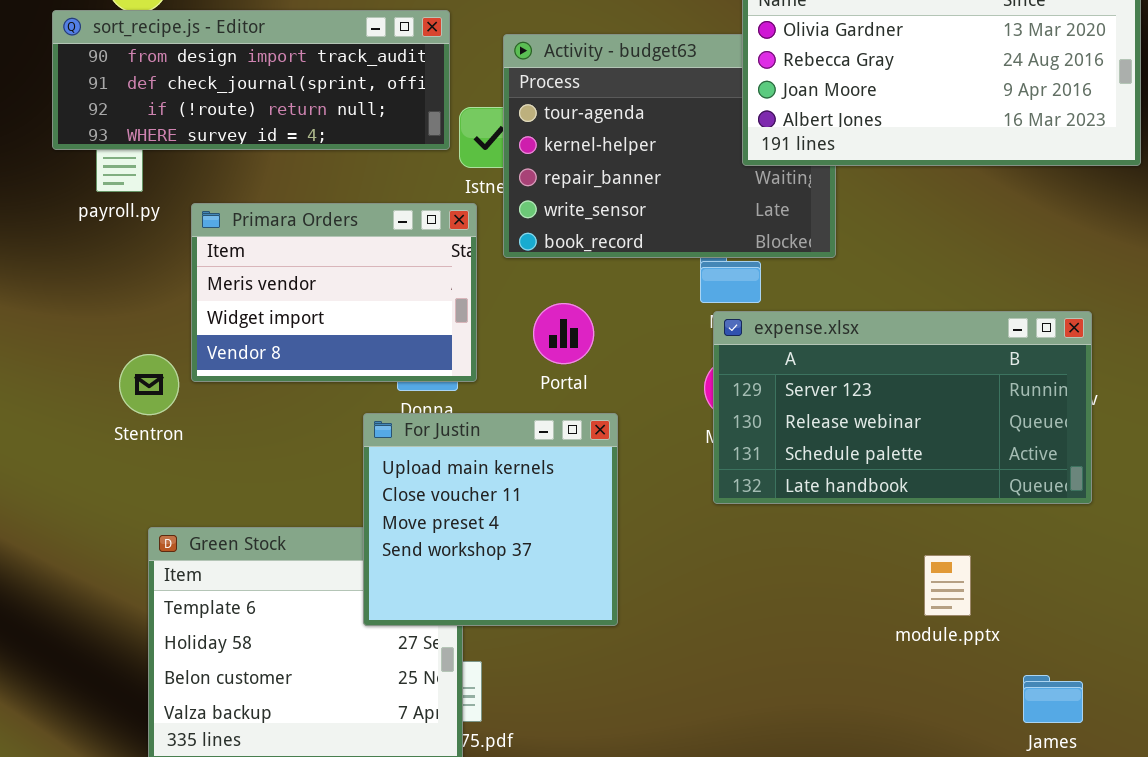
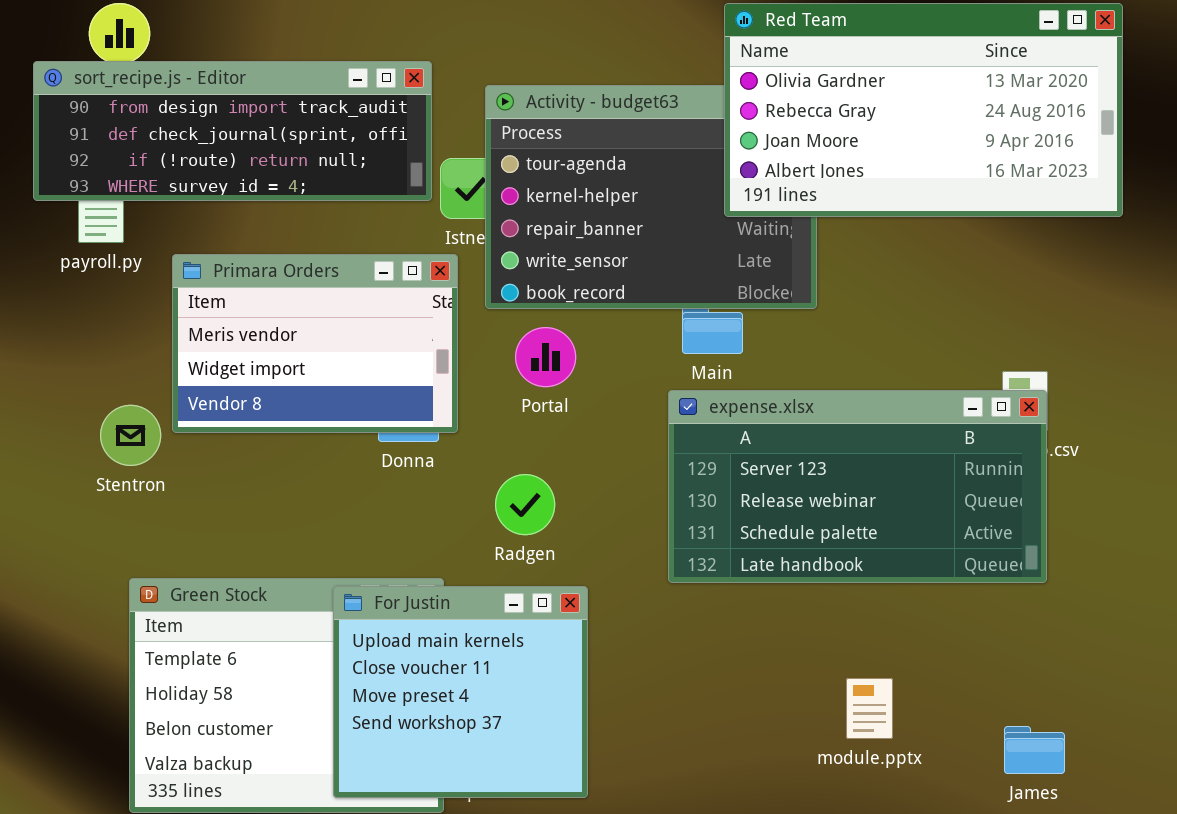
Portal: [533,303,594,364] -> [515,327,576,387], moved
expense.xlsx: [713,311,1092,504] -> [668,390,1047,583], moved
For Justin: [363,413,618,626] -> [333,586,588,798], moved
module.pptx: [924,555,971,616] -> [846,678,893,739], moved

